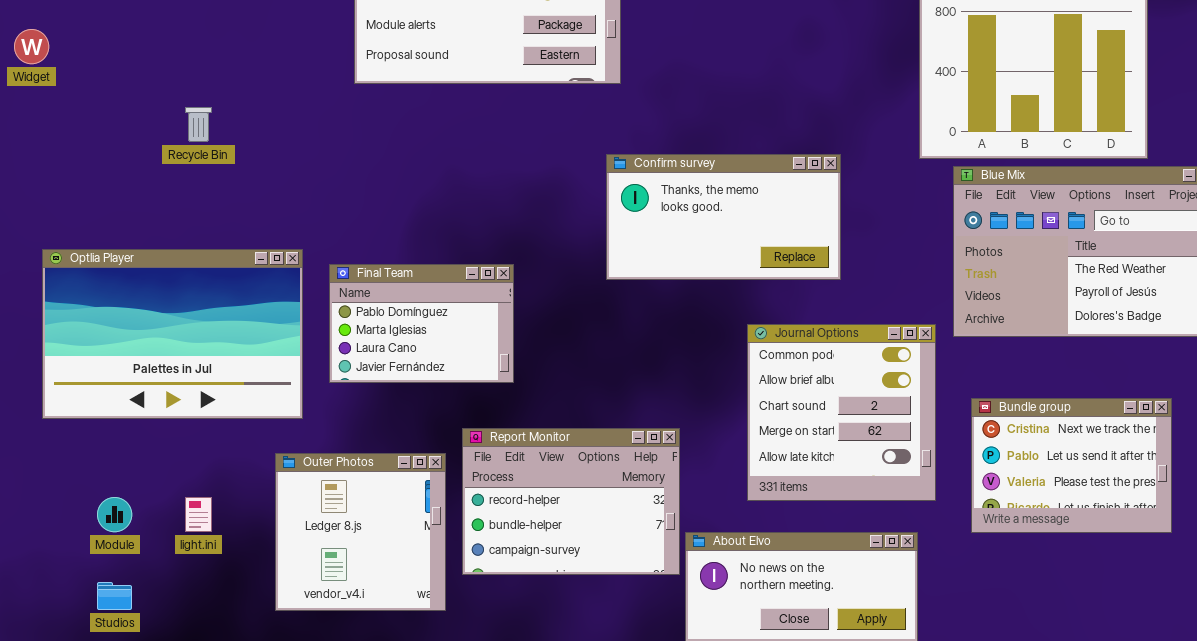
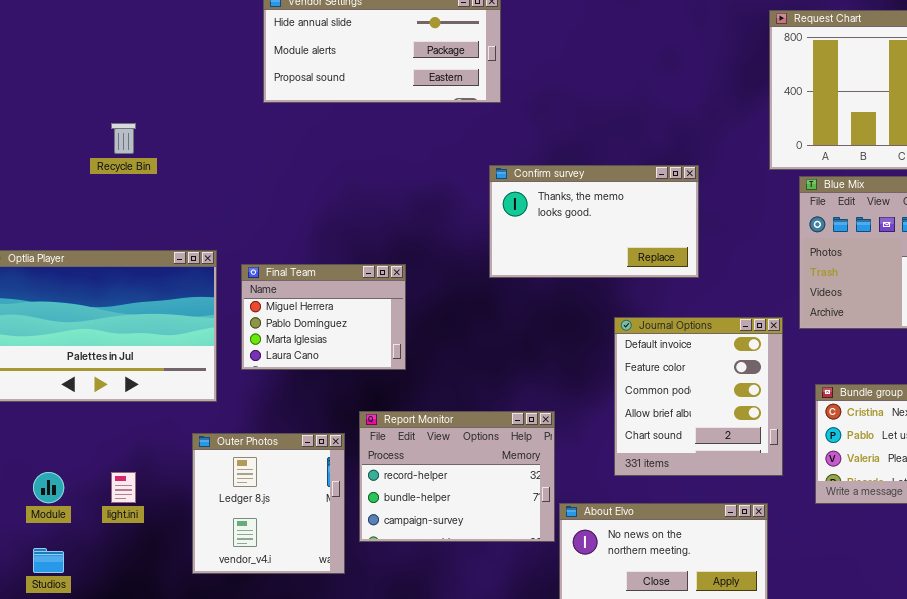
Final Team: [329,264,514,383] -> [241,264,406,370], scrolled up 1 row
Journal Options: [747,324,936,501] -> [614,317,783,476], scrolled up 2 rows

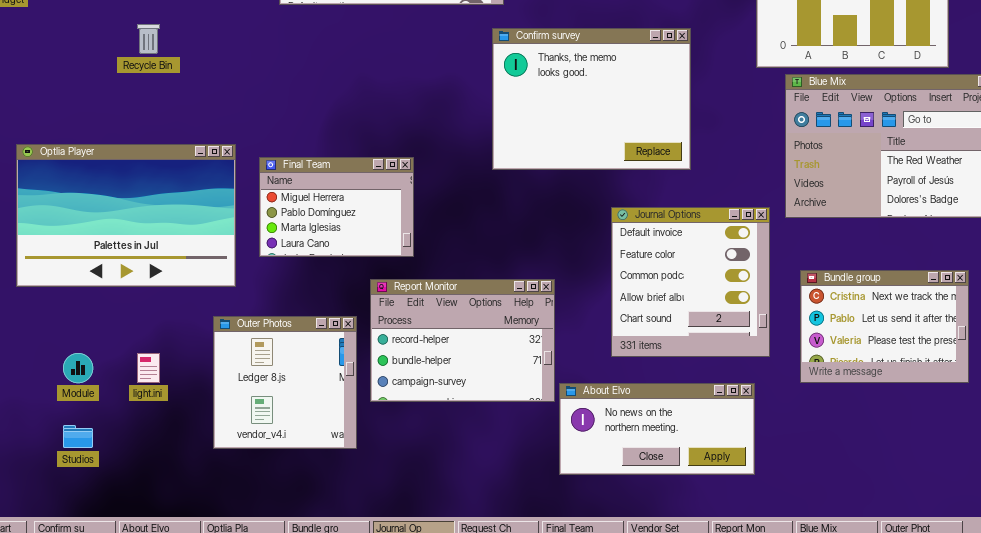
Confirm survey: [489,165,699,278] -> [492,28,691,170], resized
Report Monitor: [359,411,555,542] -> [370,279,555,402], moved

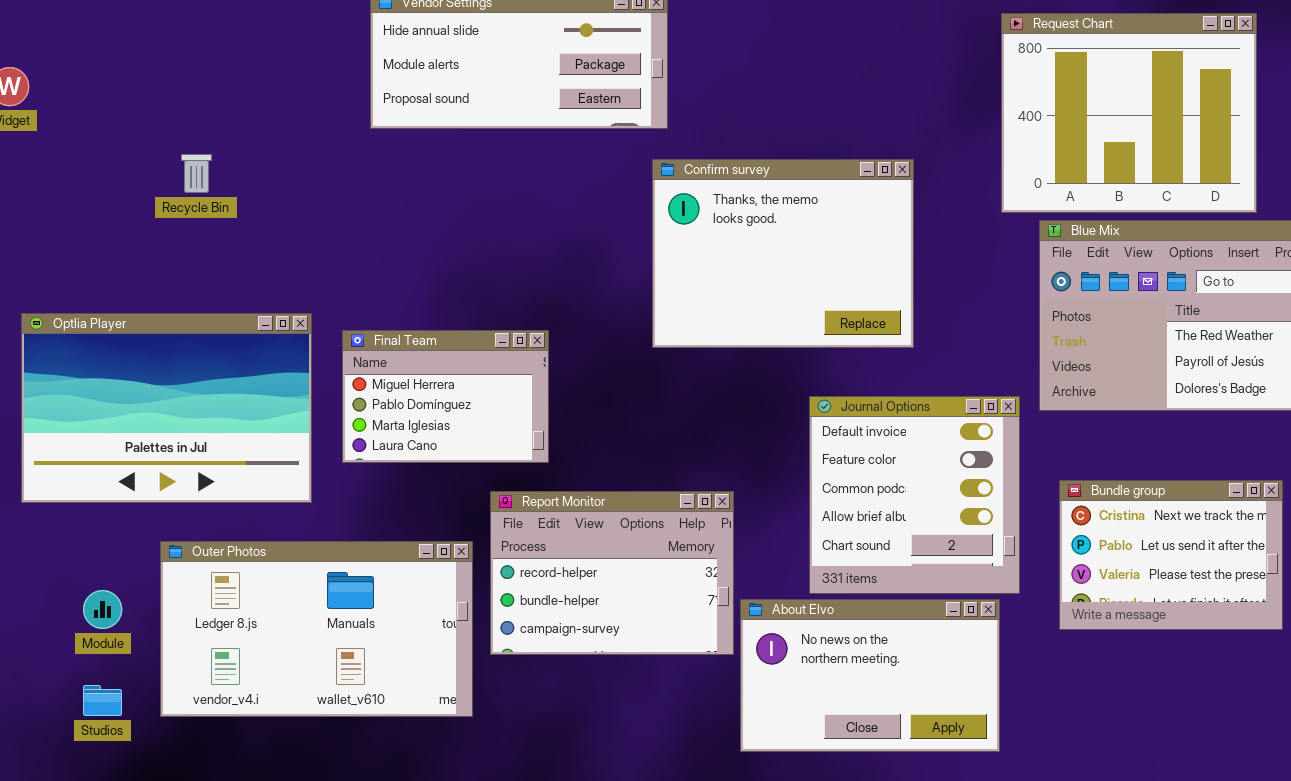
Outer Photos: [213,316,357,449] -> [160,541,473,717], resized
About Elvo: [559,383,755,475] -> [740,599,1000,752], resized

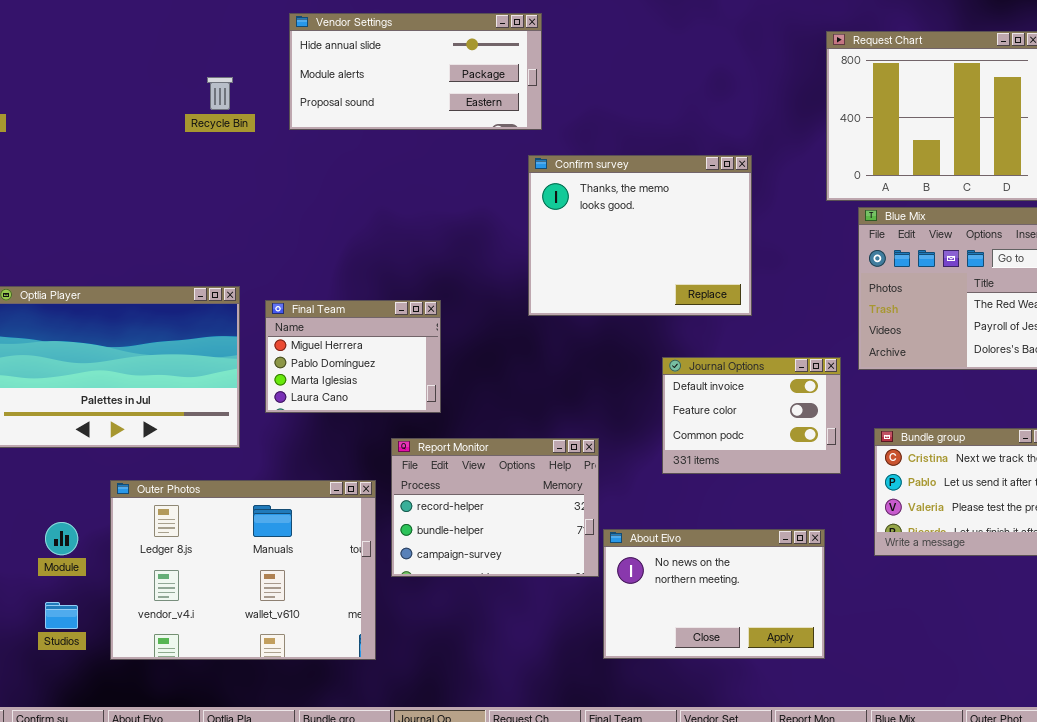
Recycle Bin: [181,154,212,193] -> [207,77,233,110], moved
Journal Options: [809,396,1020,594] -> [662,357,841,474], resized
Outer Photos: [160,541,473,717] -> [110,480,376,660], resized

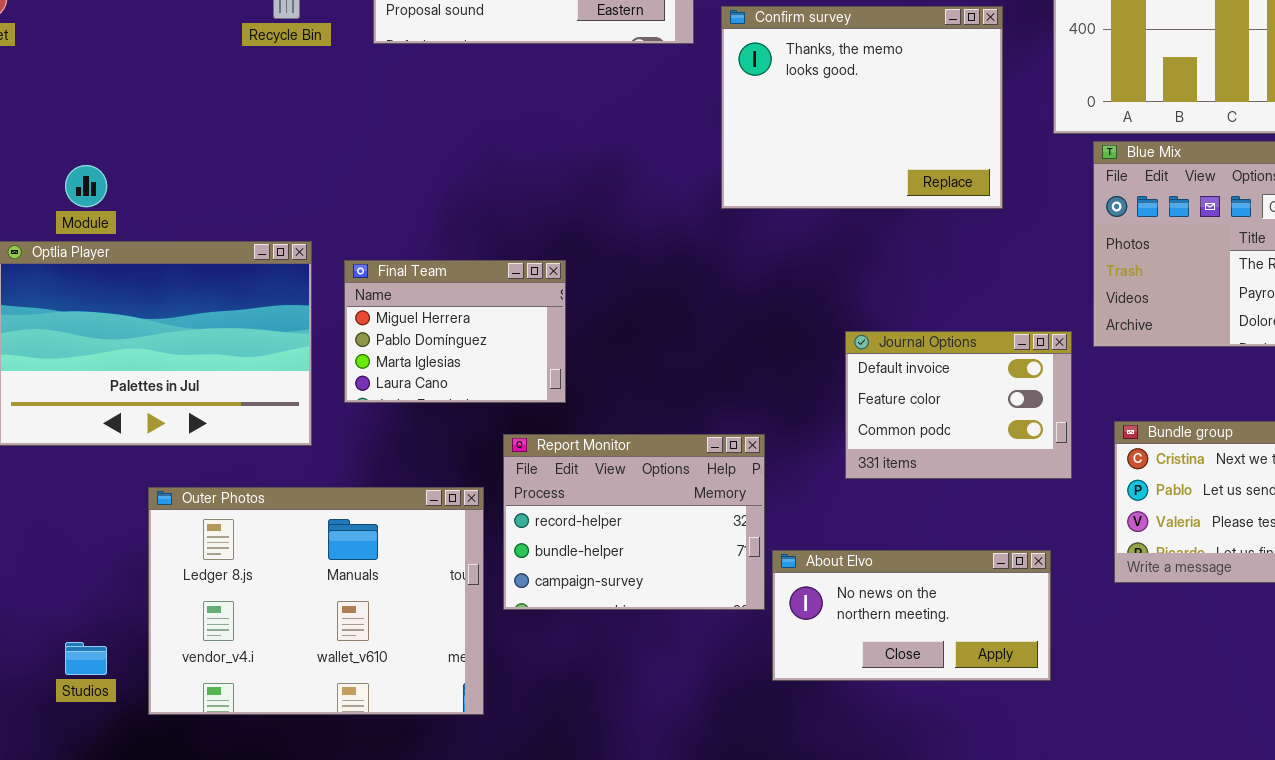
Confirm survey: [528,155,752,316] -> [721,6,1003,209], moved
Module: [45,522,78,555] -> [65,165,107,207], moved
About Elvo: [603,529,825,659] -> [772,550,1051,681], resized

